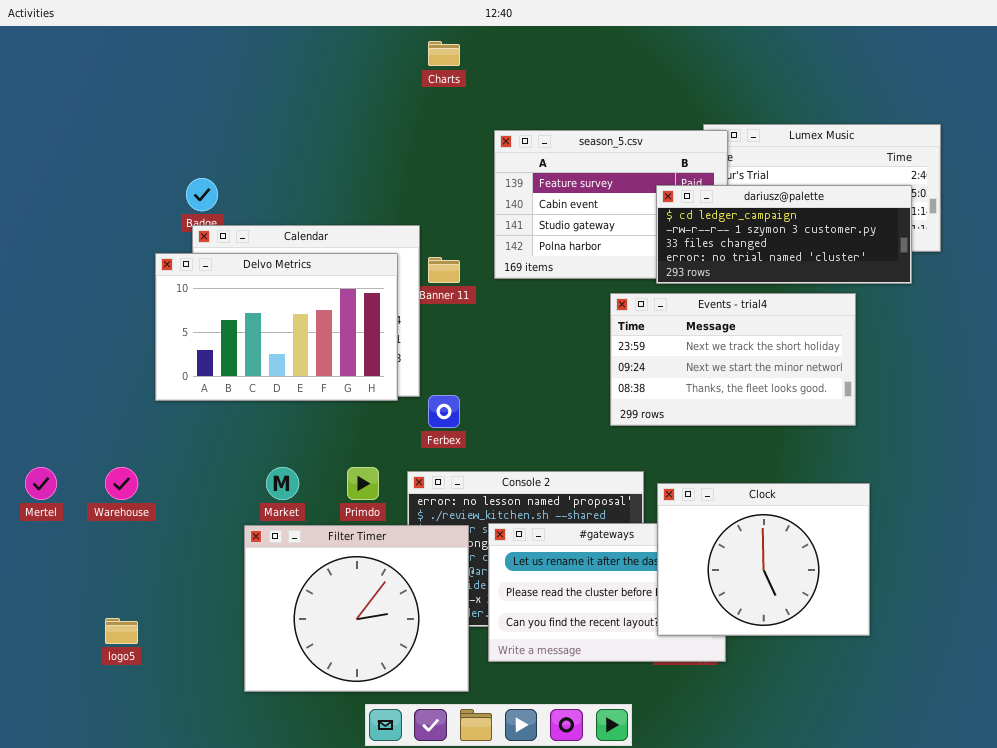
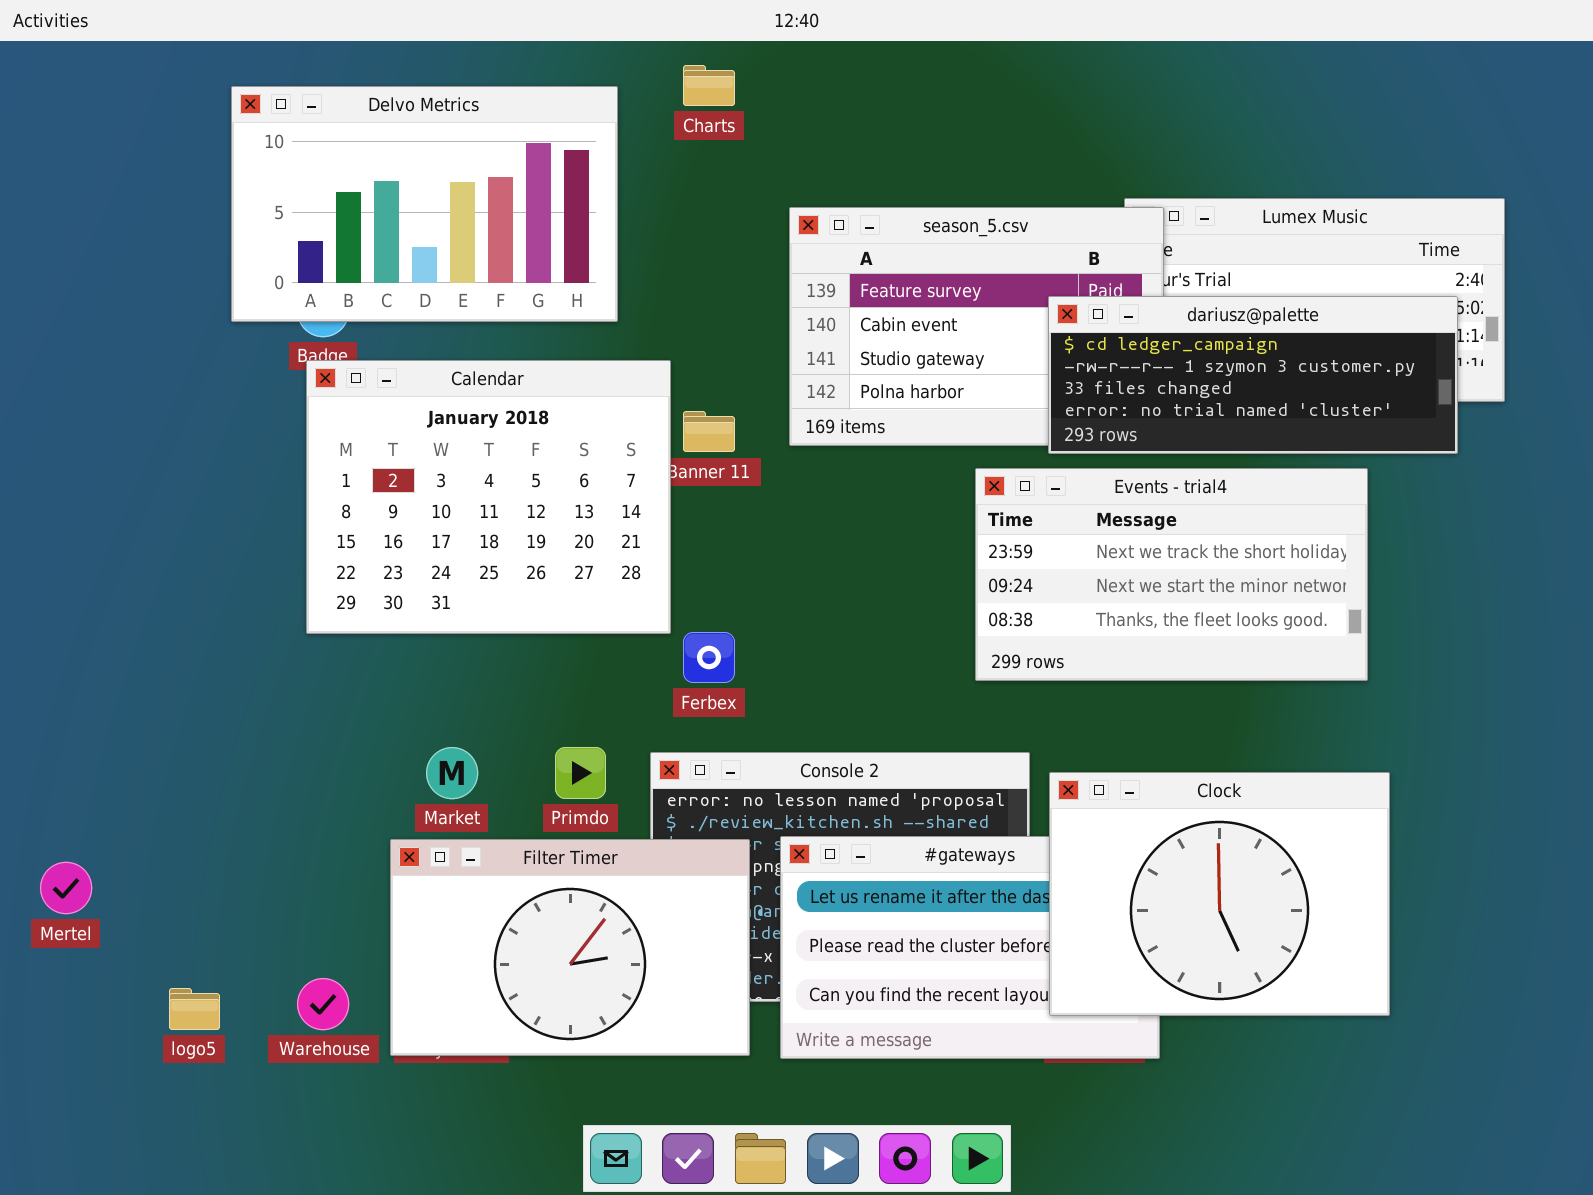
Delvo Metrics: [155,253,398,401] -> [231,86,618,322], moved
Mertel: [25,467,57,500] -> [40,862,92,914], moved
Warehouse: [105,467,138,500] -> [297,978,349,1030], moved
Filter Timer: [244,525,469,692] -> [390,839,750,1056], resized

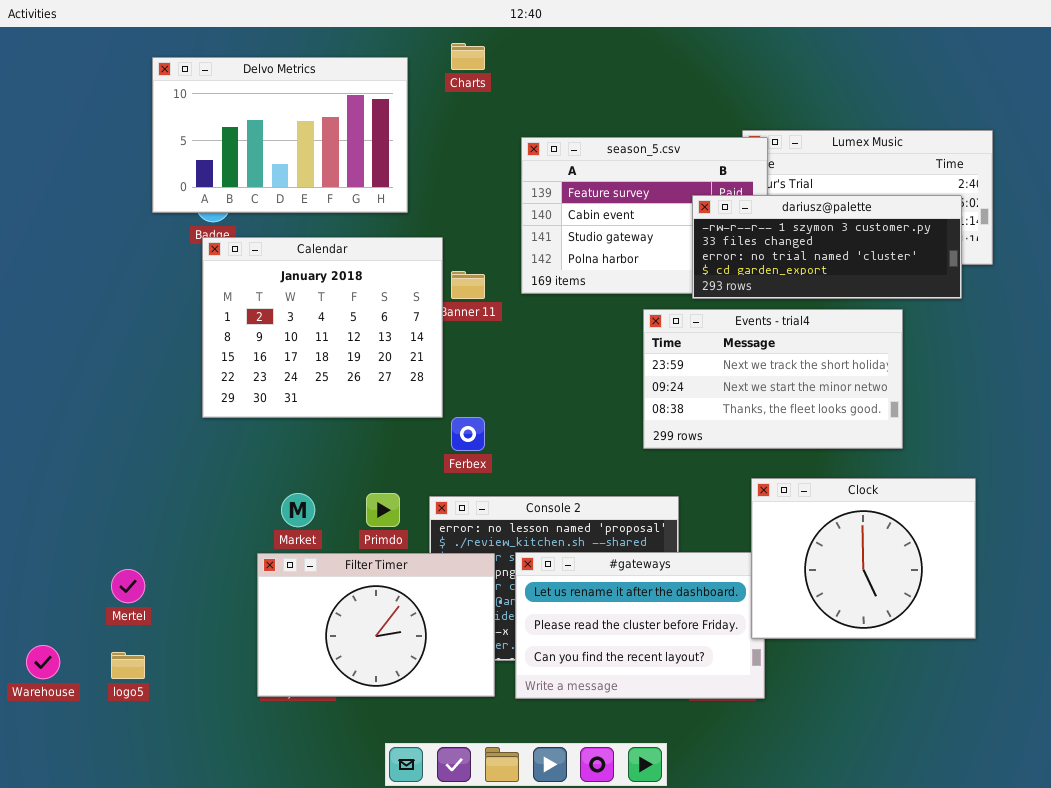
dariusz@palette: [1048,296,1458,454] -> [692,195,962,299], scrolled down 1 row
Clock: [1049,772,1390,1016] -> [751,478,976,639], moved
Mertel: [40,862,92,914] -> [111,569,145,603], moved
Warehouse: [297,978,349,1030] -> [26,645,60,679], moved

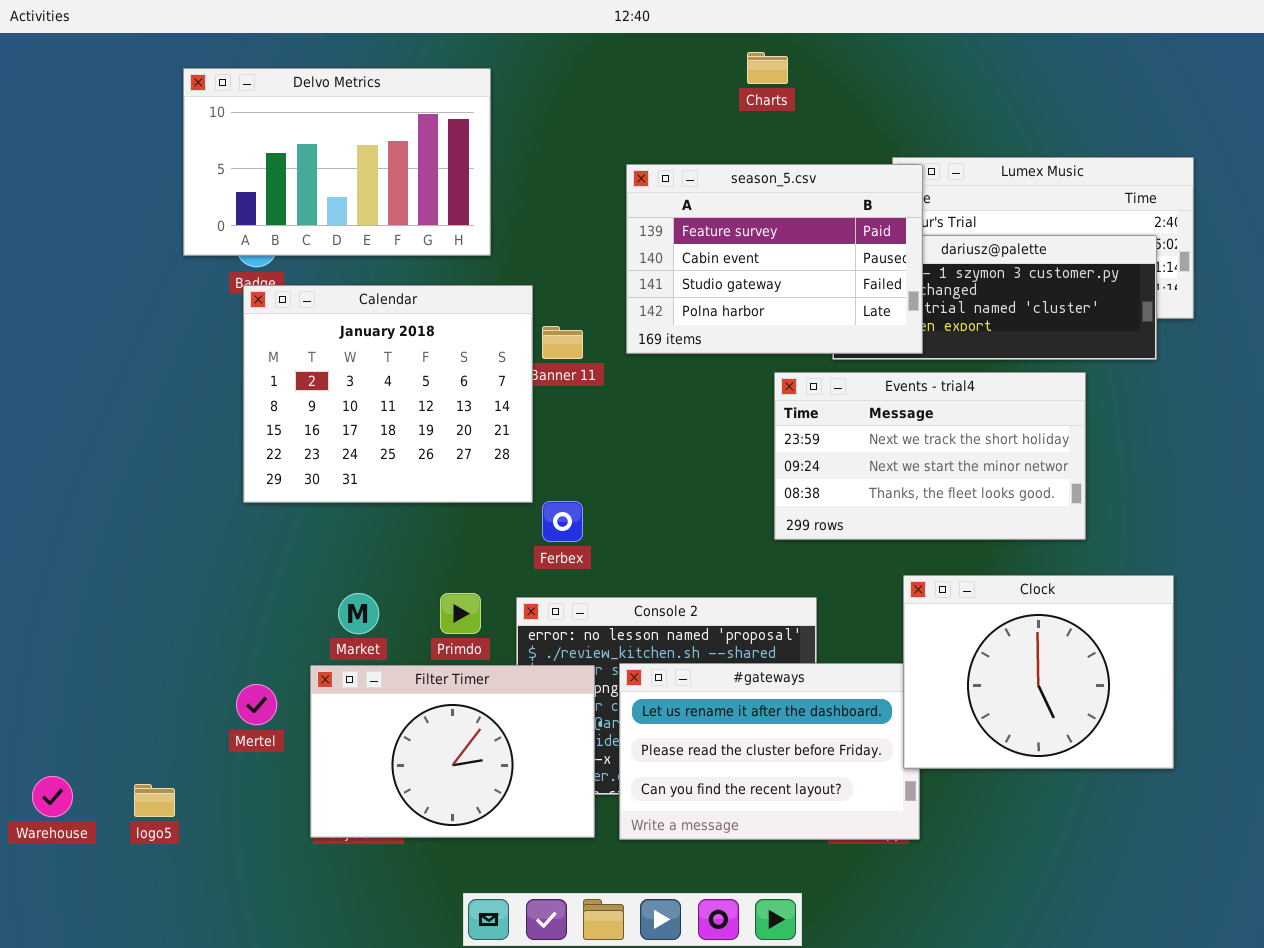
Charts: [451,43,485,70] -> [747,52,788,84], moved
season_5.csv: [521,137,768,294] -> [626,164,923,354], raised
Mertel: [111,569,145,603] -> [236,684,277,725], moved

